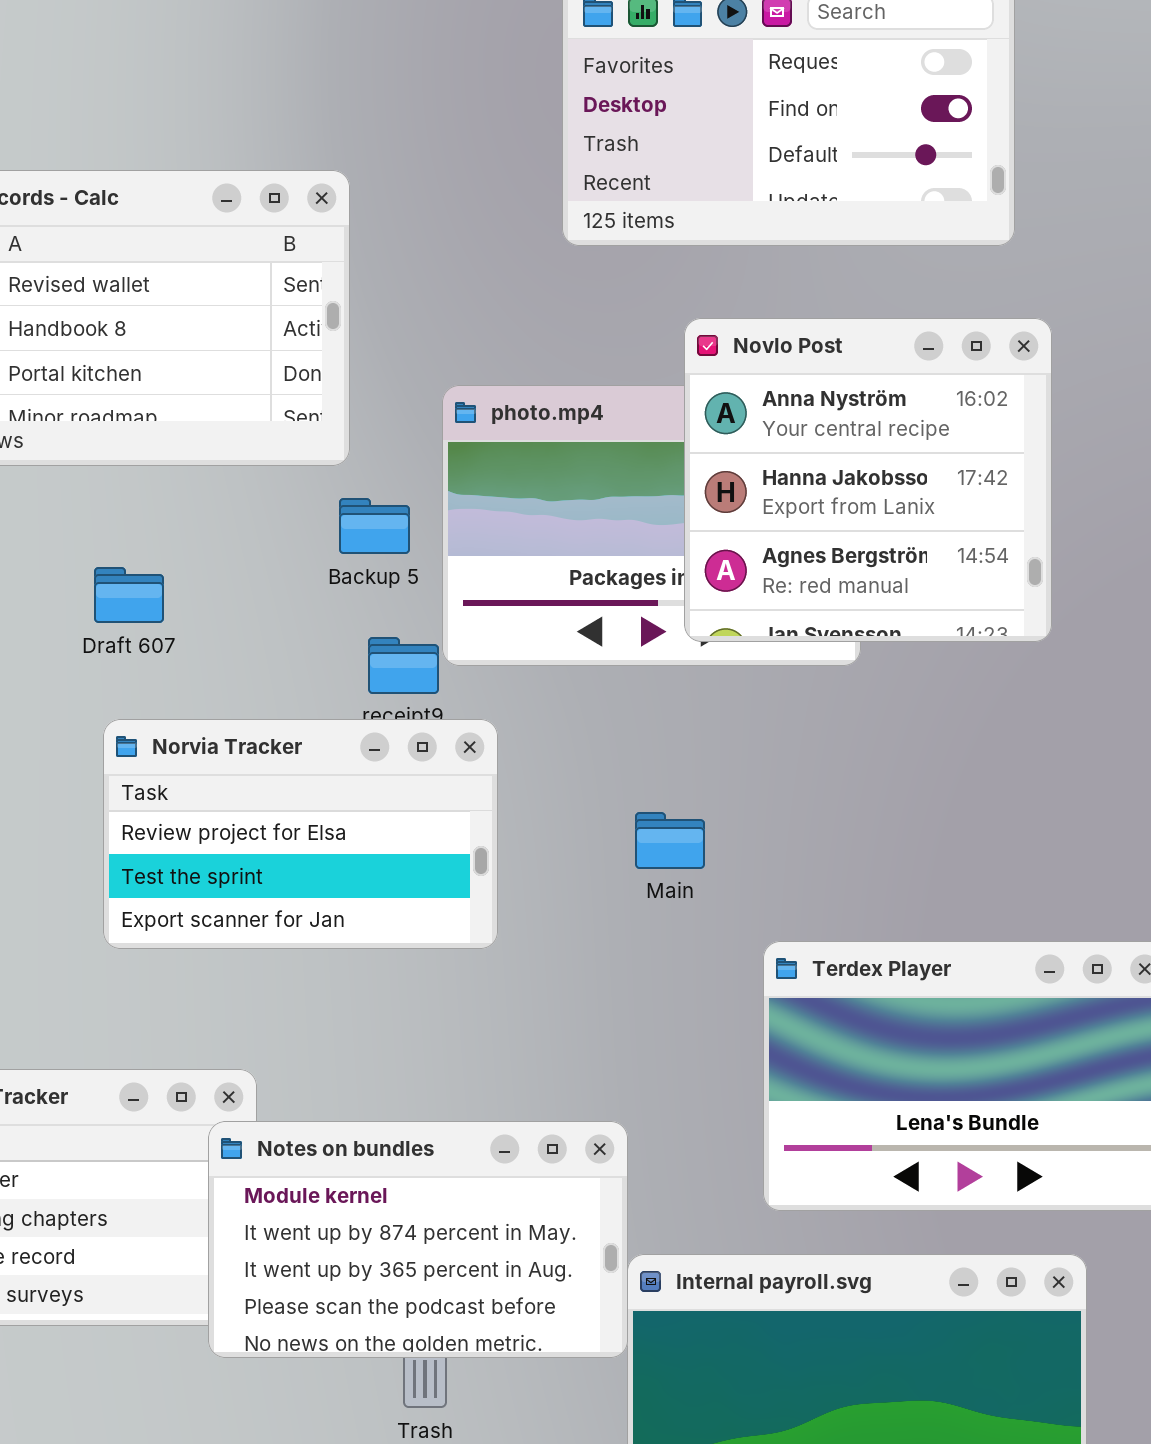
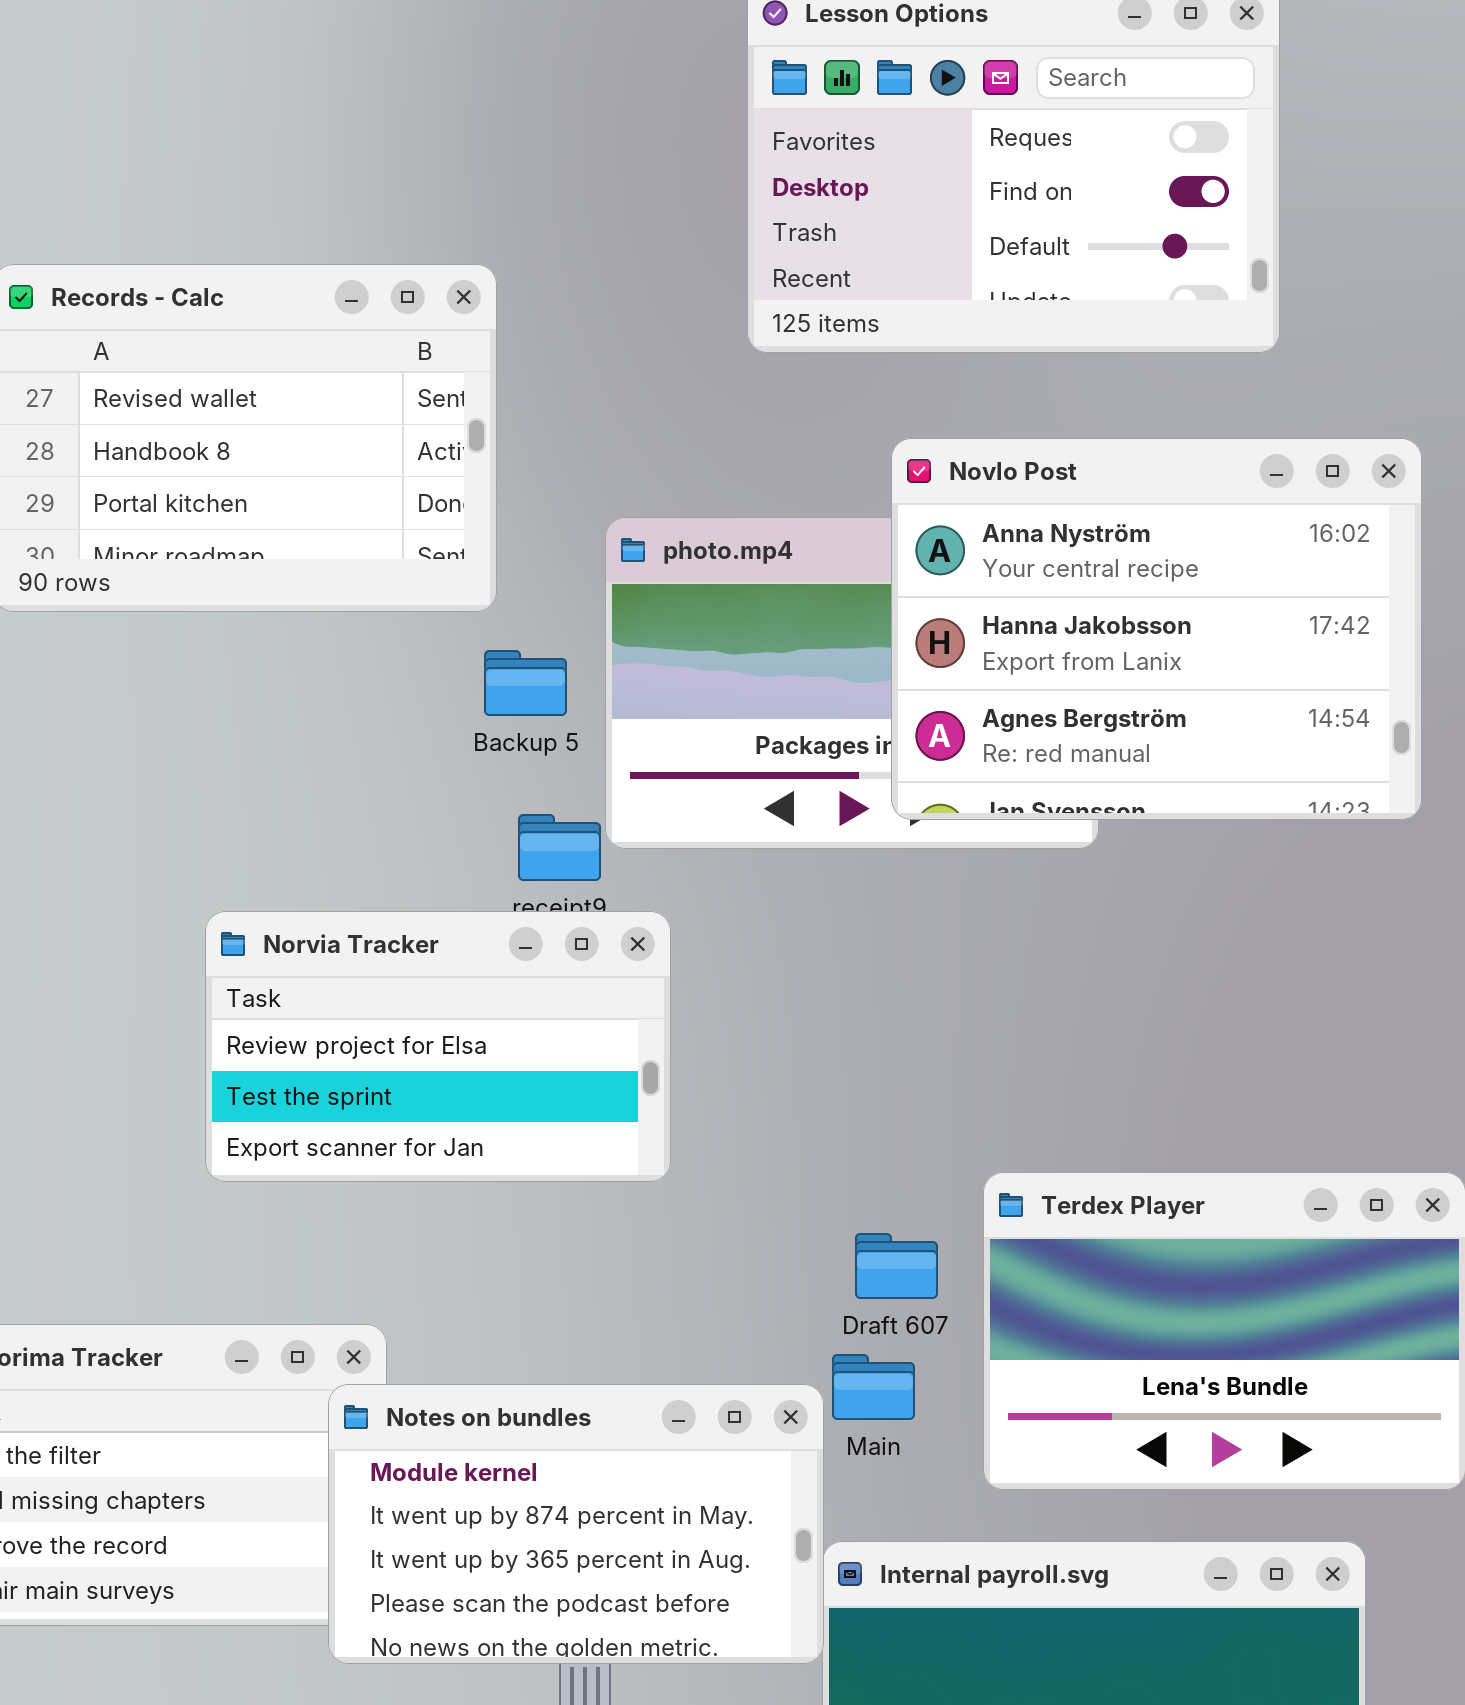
Novlo Post: [684,318,1052,642] -> [891,438,1422,820], resized
Draft 607: [94,567,164,623] -> [855,1233,938,1299], moved
Main: [635,812,705,869] -> [832,1354,915,1420], moved

